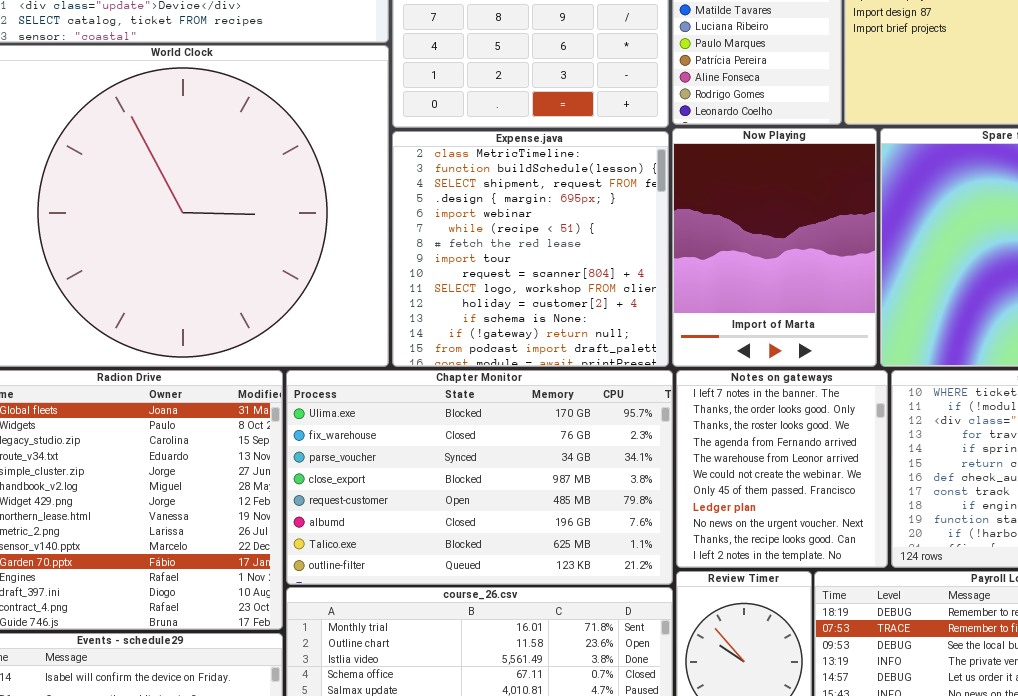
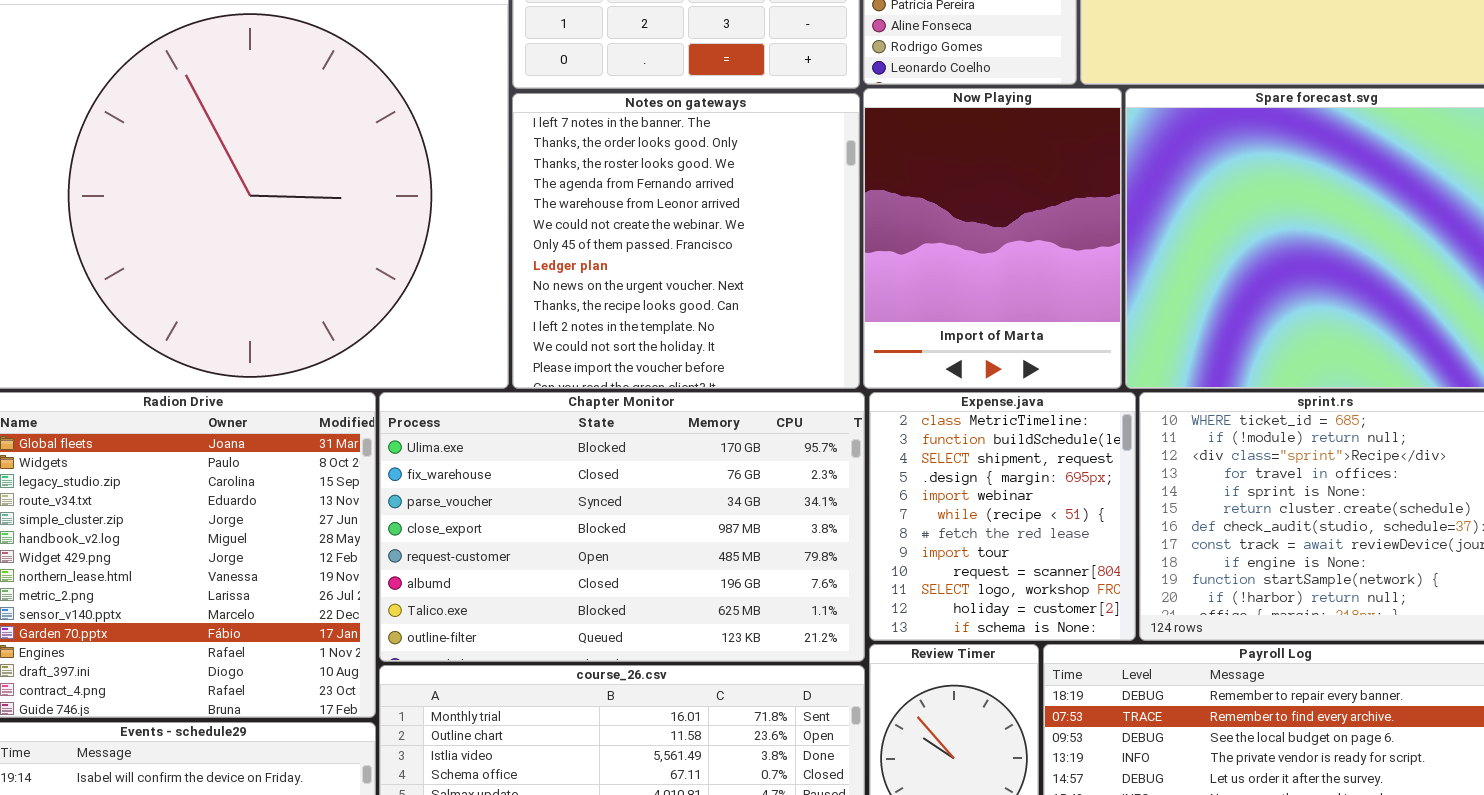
Expense.java: [392,131,669,367] -> [869,392,1136,641], moved, resized
Notes on gateways: [676,370,888,568] -> [512,93,860,389], moved, resized

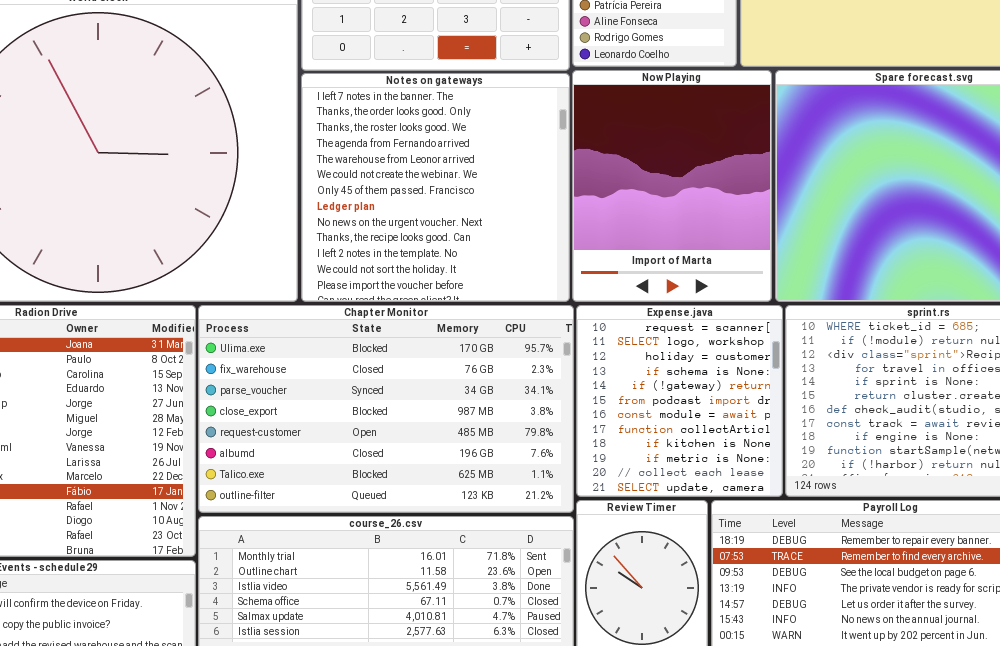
Expense.java: [869,392,1136,641] -> [576,305,783,497], scrolled down 8 rows

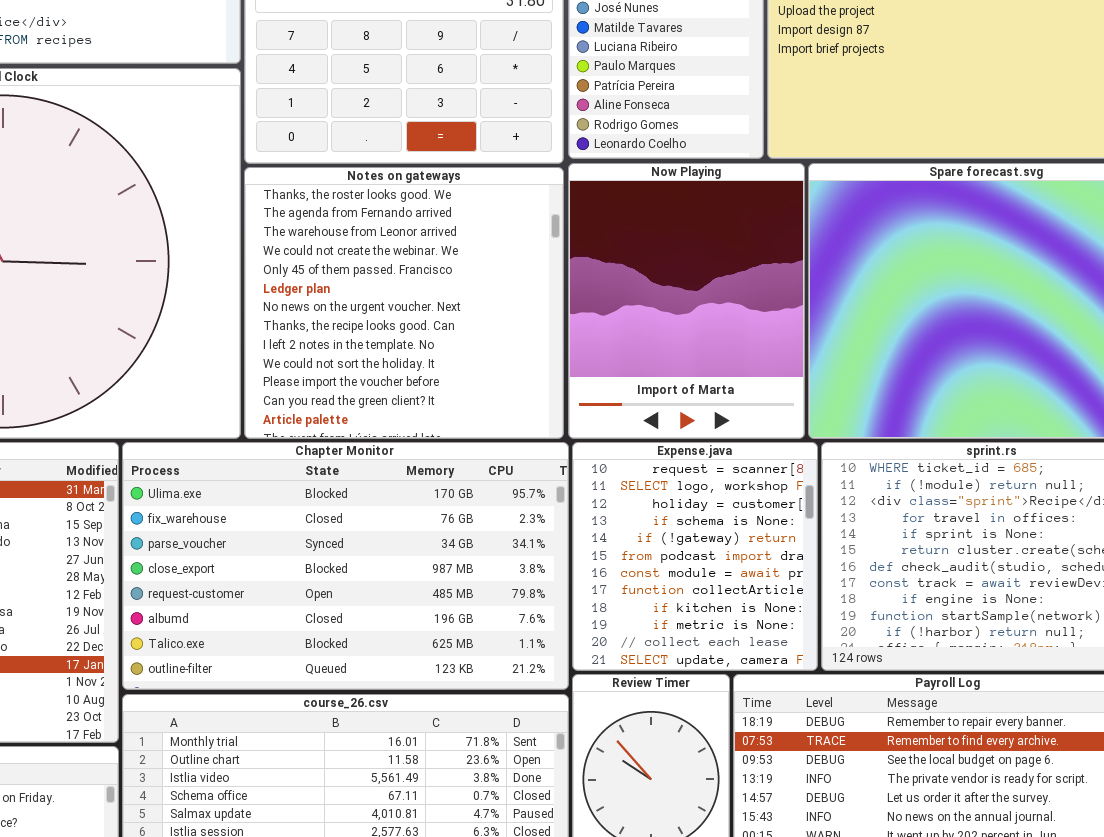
Notes on gateways: [301,73,570,302] -> [244,167,564,439], scrolled down 2 rows

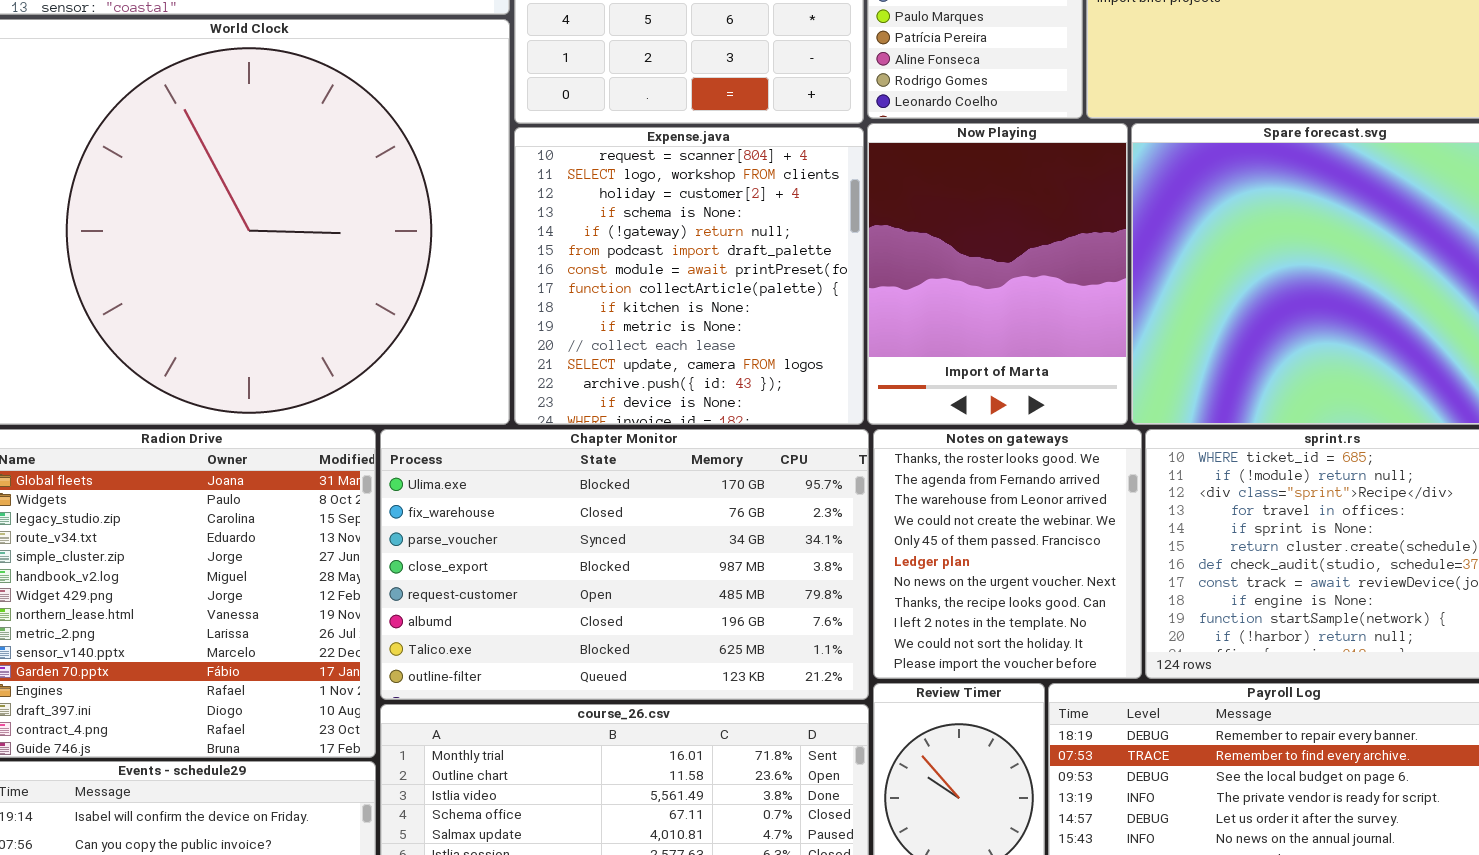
Notes on gateways: [244,167,564,439] -> [873,429,1142,679], moved, resized
Expense.java: [572,442,818,671] -> [514,127,864,425], moved, resized

